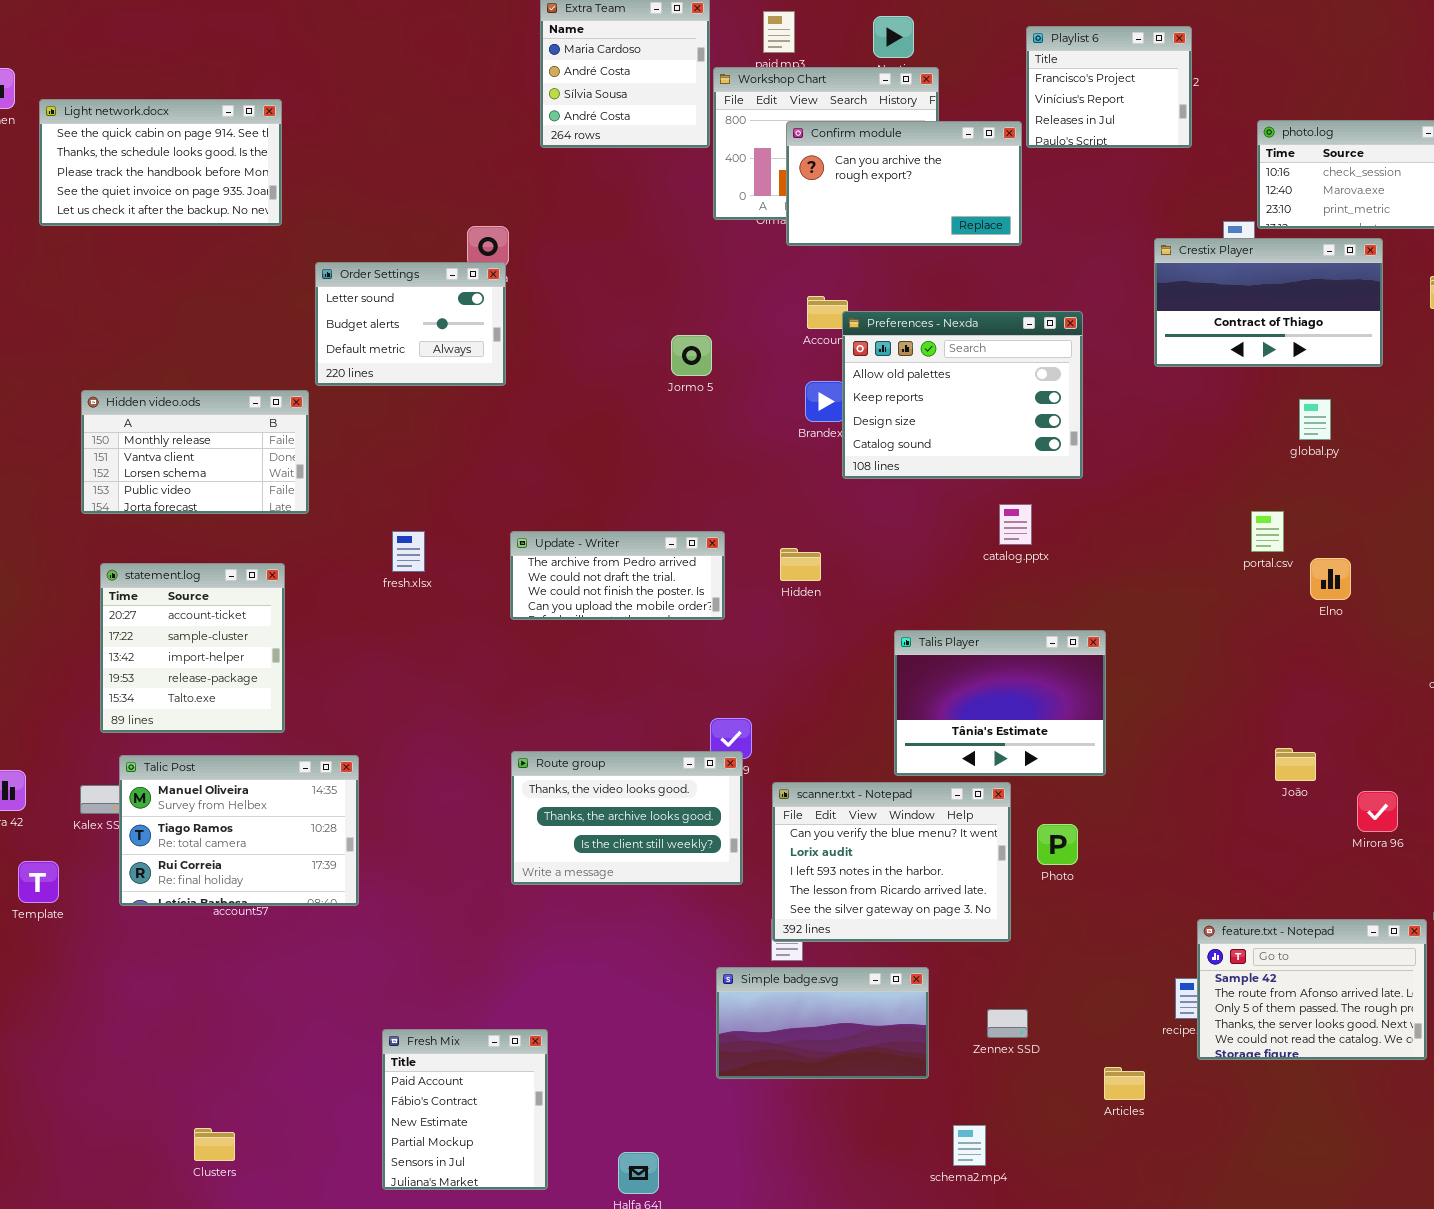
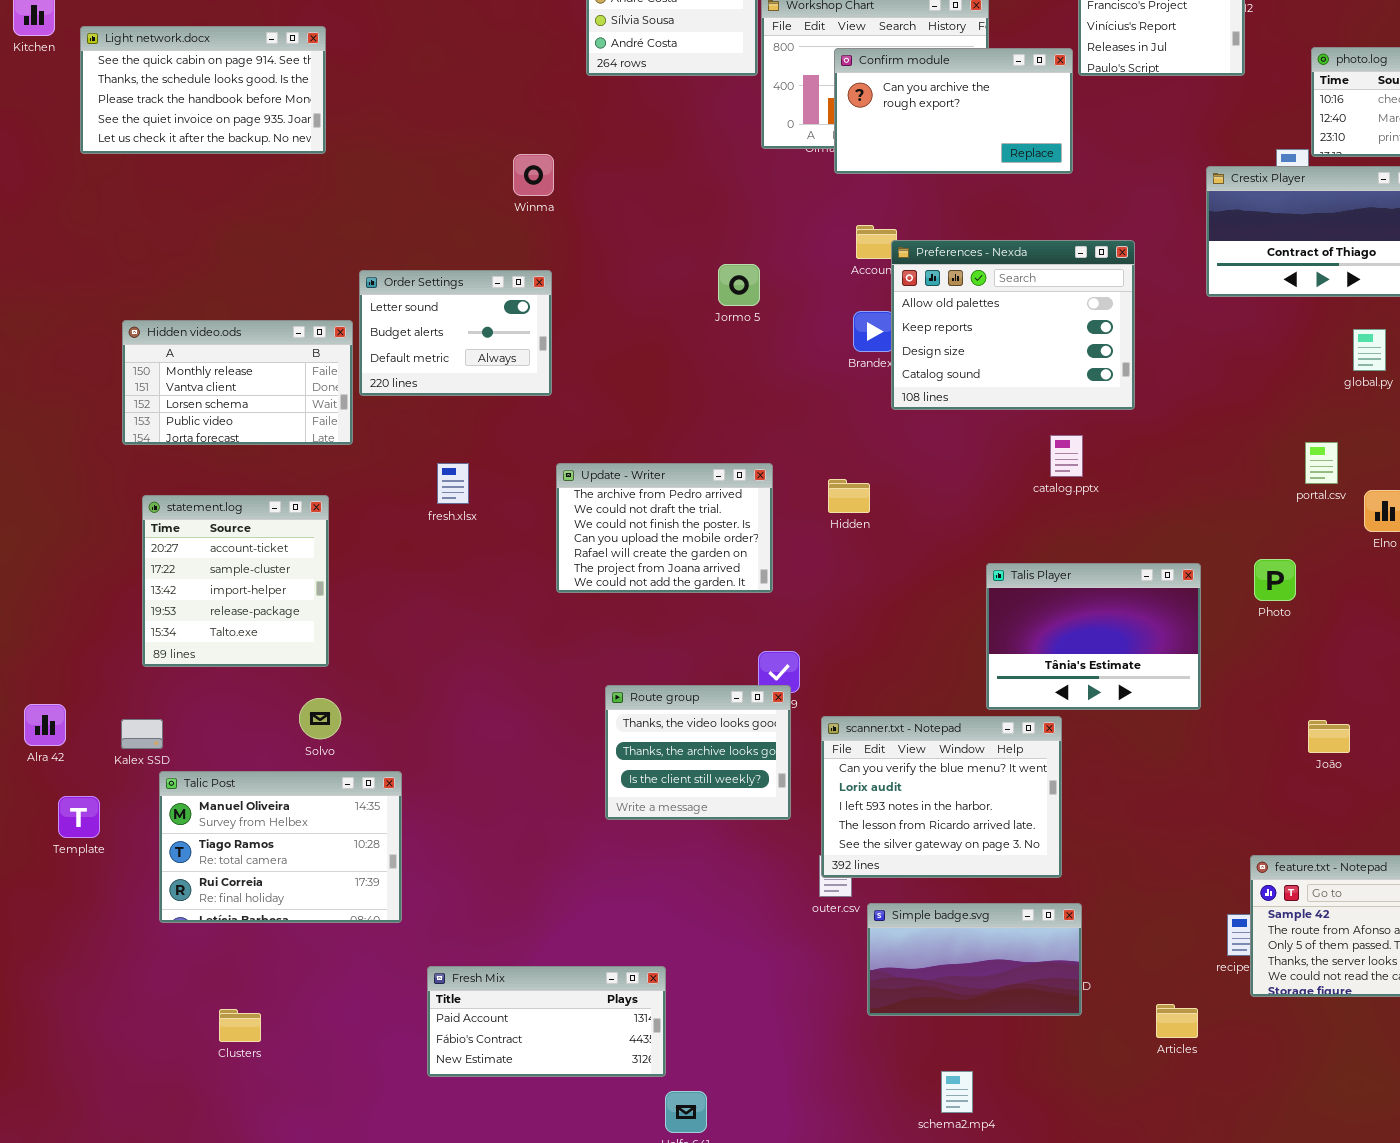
Order Settings: [315,262,506,386] -> [359,270,552,396], moved
Update - Writer: [510,531,725,620] -> [556,463,773,593], resized
Talis Player: [894,630,1106,776] -> [986,563,1201,710], moved
João: [1275,748,1316,781] -> [1308,720,1350,753], moved
Route group: [511,751,743,885] -> [605,685,791,820], resized
Talic Post: [119,755,359,906] -> [159,771,402,923], moved
Photo: [1037,824,1078,865] -> [1254,559,1296,601], moved
Simple badge.svg: [716,967,929,1079] -> [867,903,1082,1016], moved
Fresh Mix: [382,1029,548,1190] -> [427,966,666,1077], resized
schema2.mp4: [953,1125,986,1166] -> [941,1071,973,1113], moved
Clusters: [194,1128,235,1161] -> [219,1009,261,1042], moved

